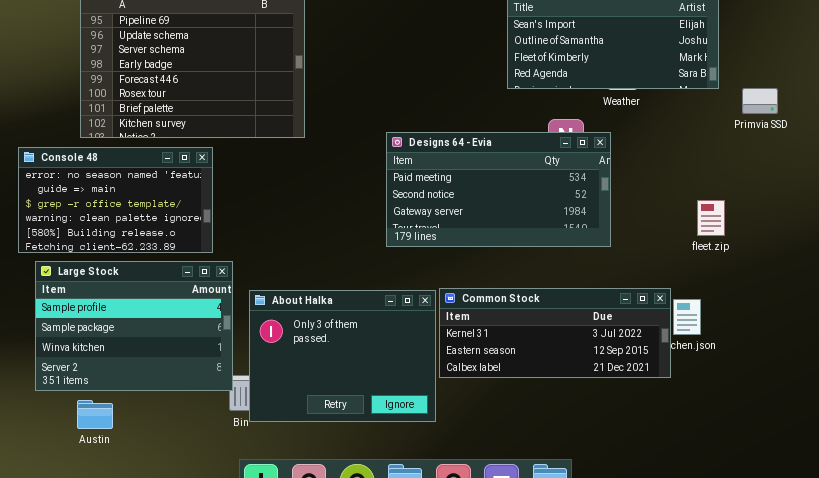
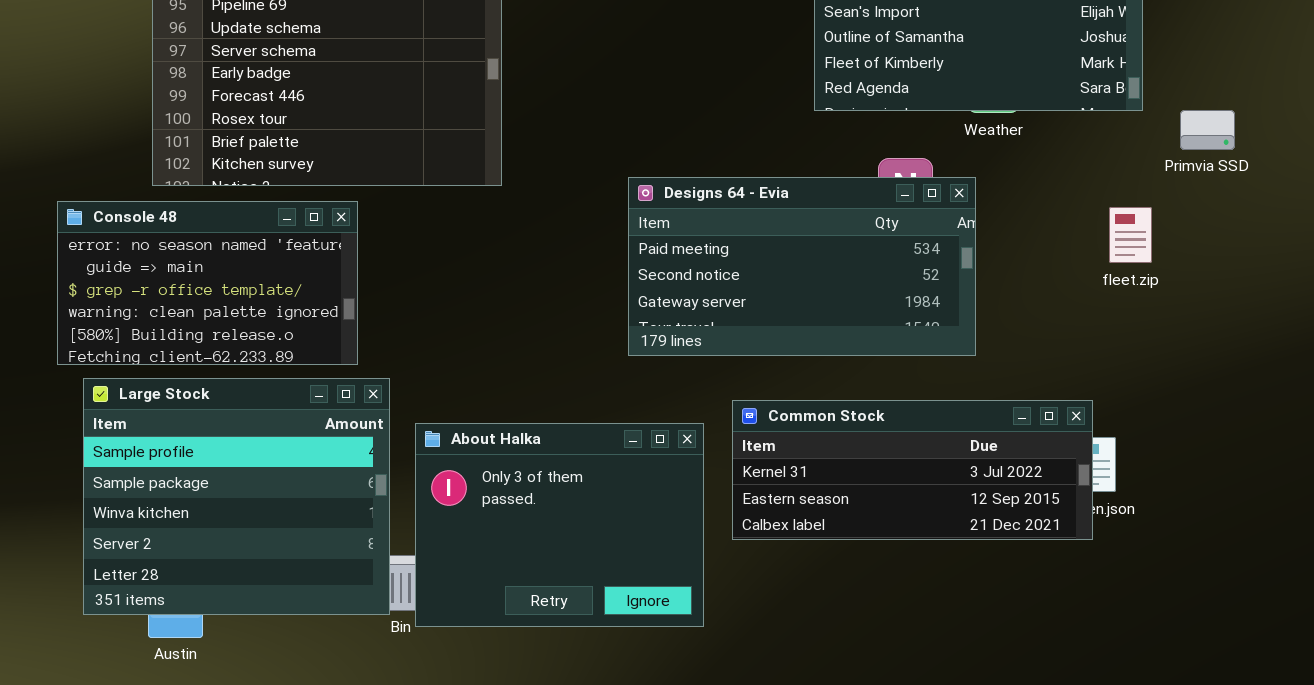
fleet.zip: [697,200,725,236] -> [1109,207,1152,263], moved
Large Stock: [35,261,233,391] -> [83,378,390,615], resized
Common Stock: [439,288,671,378] -> [732,400,1093,540], moved

